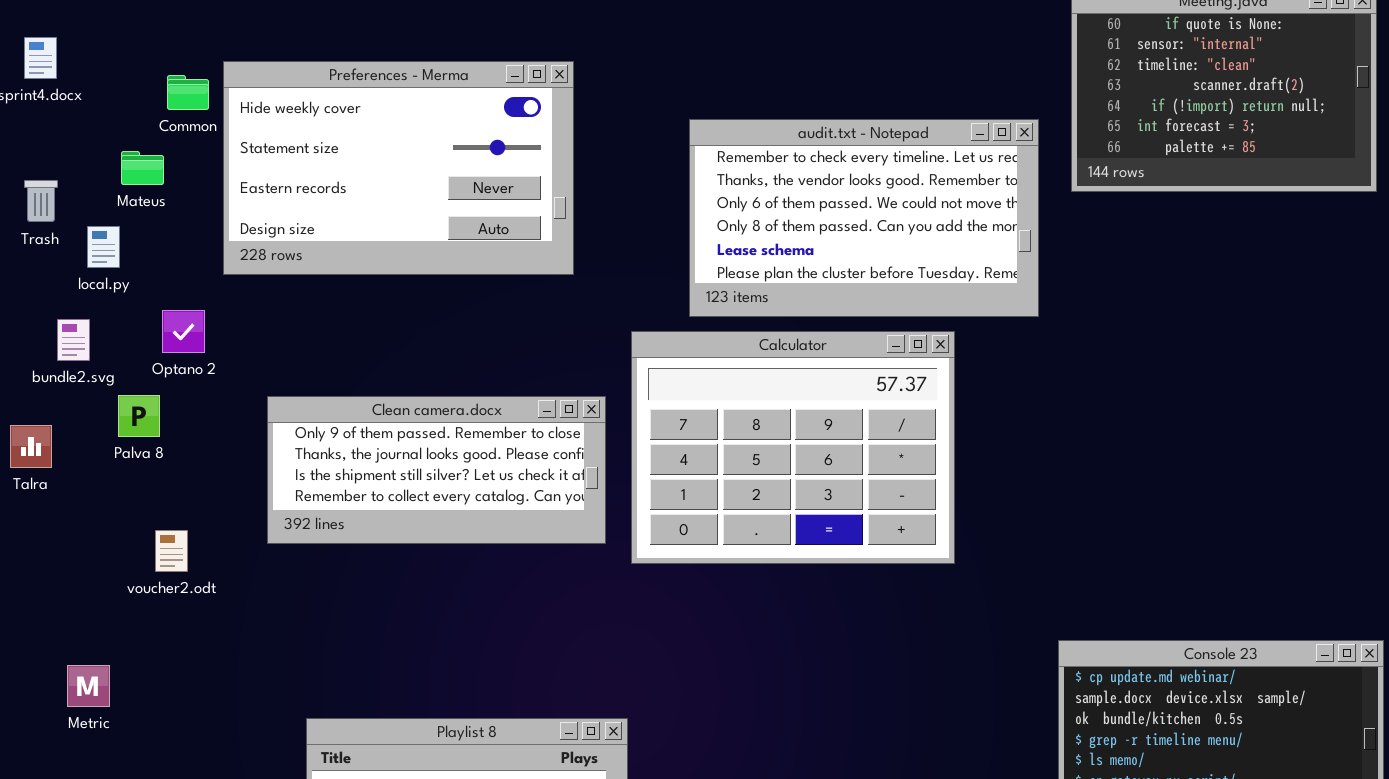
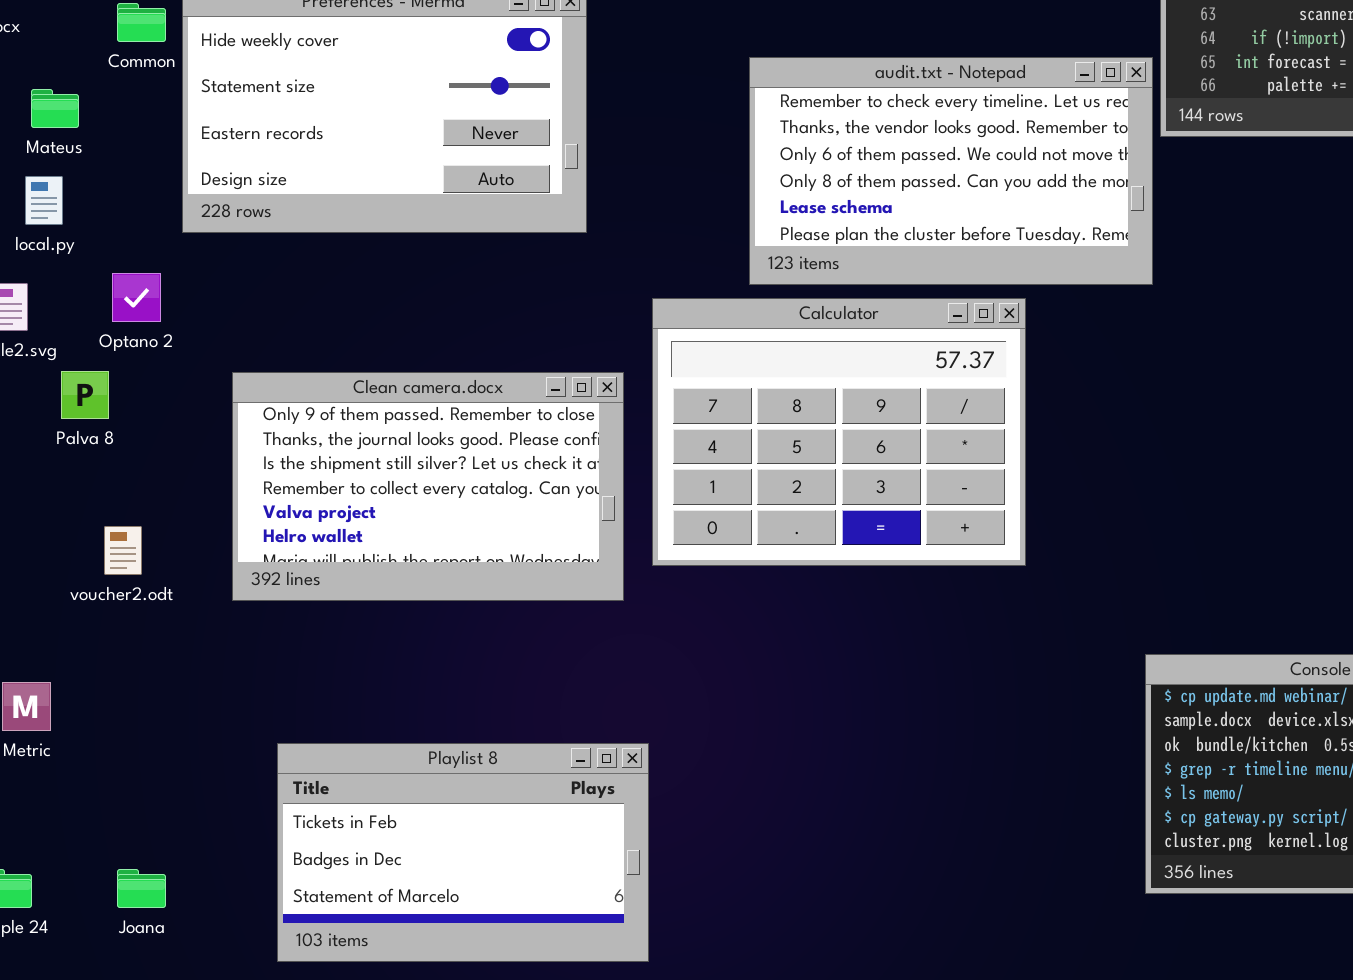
audit.txt - Notepad: [689,119,1039,317] -> [749,57,1153,285], moved
Mateus: [121,151,164,185] -> [31,89,79,128], moved
Clean camera.docx: [267,396,606,544] -> [232,372,624,601], resized

